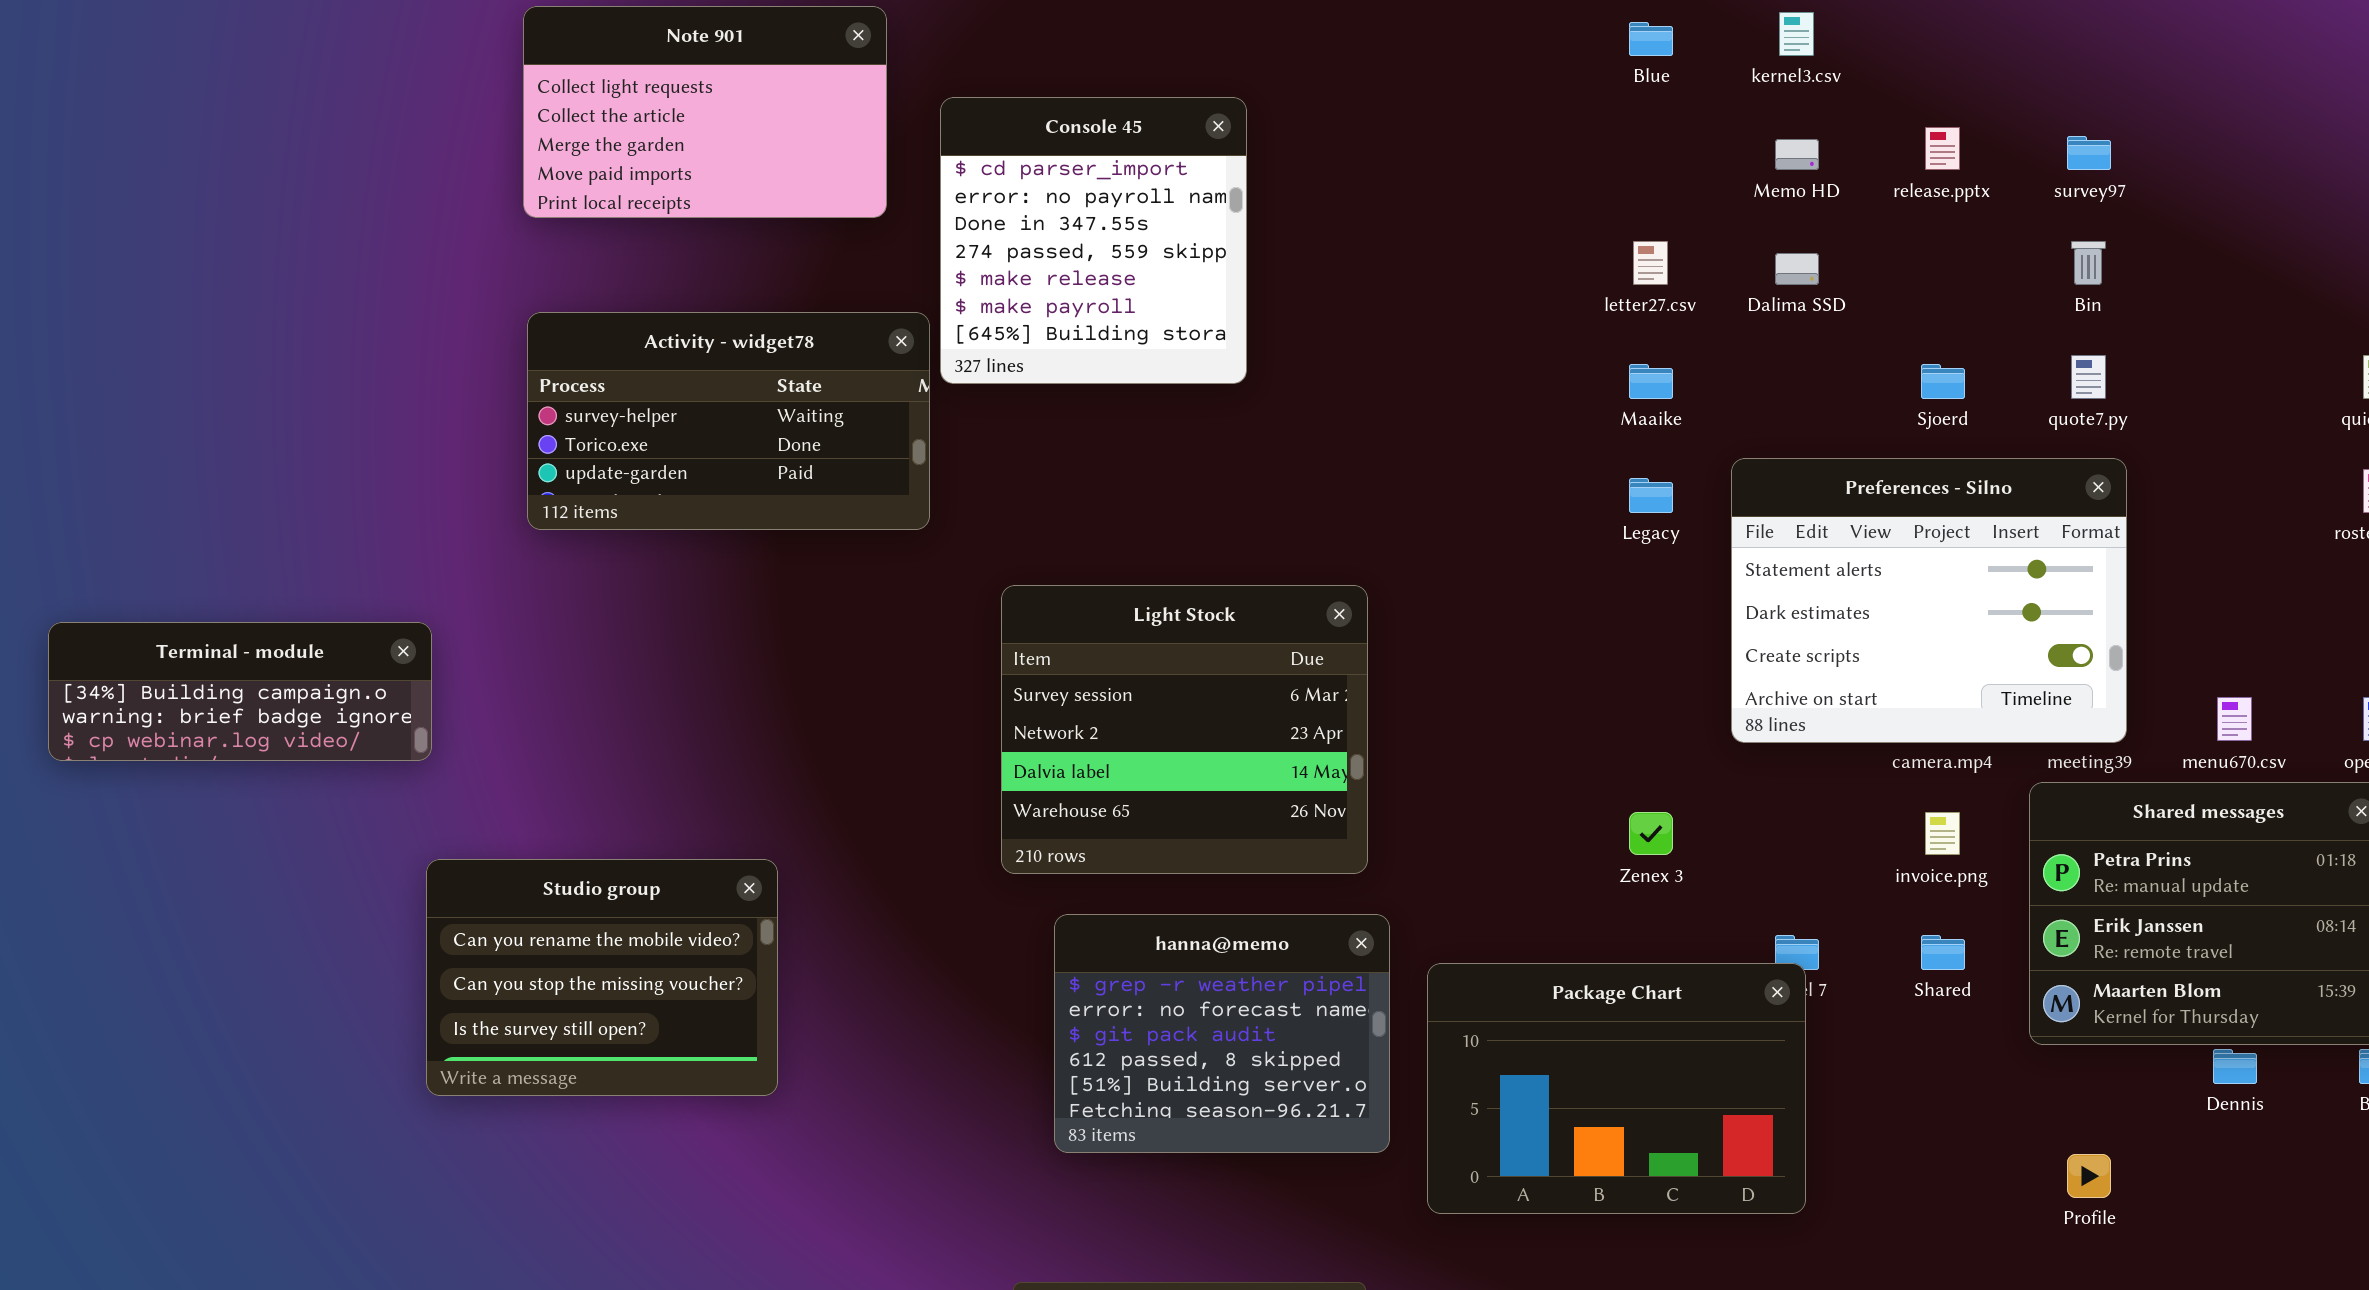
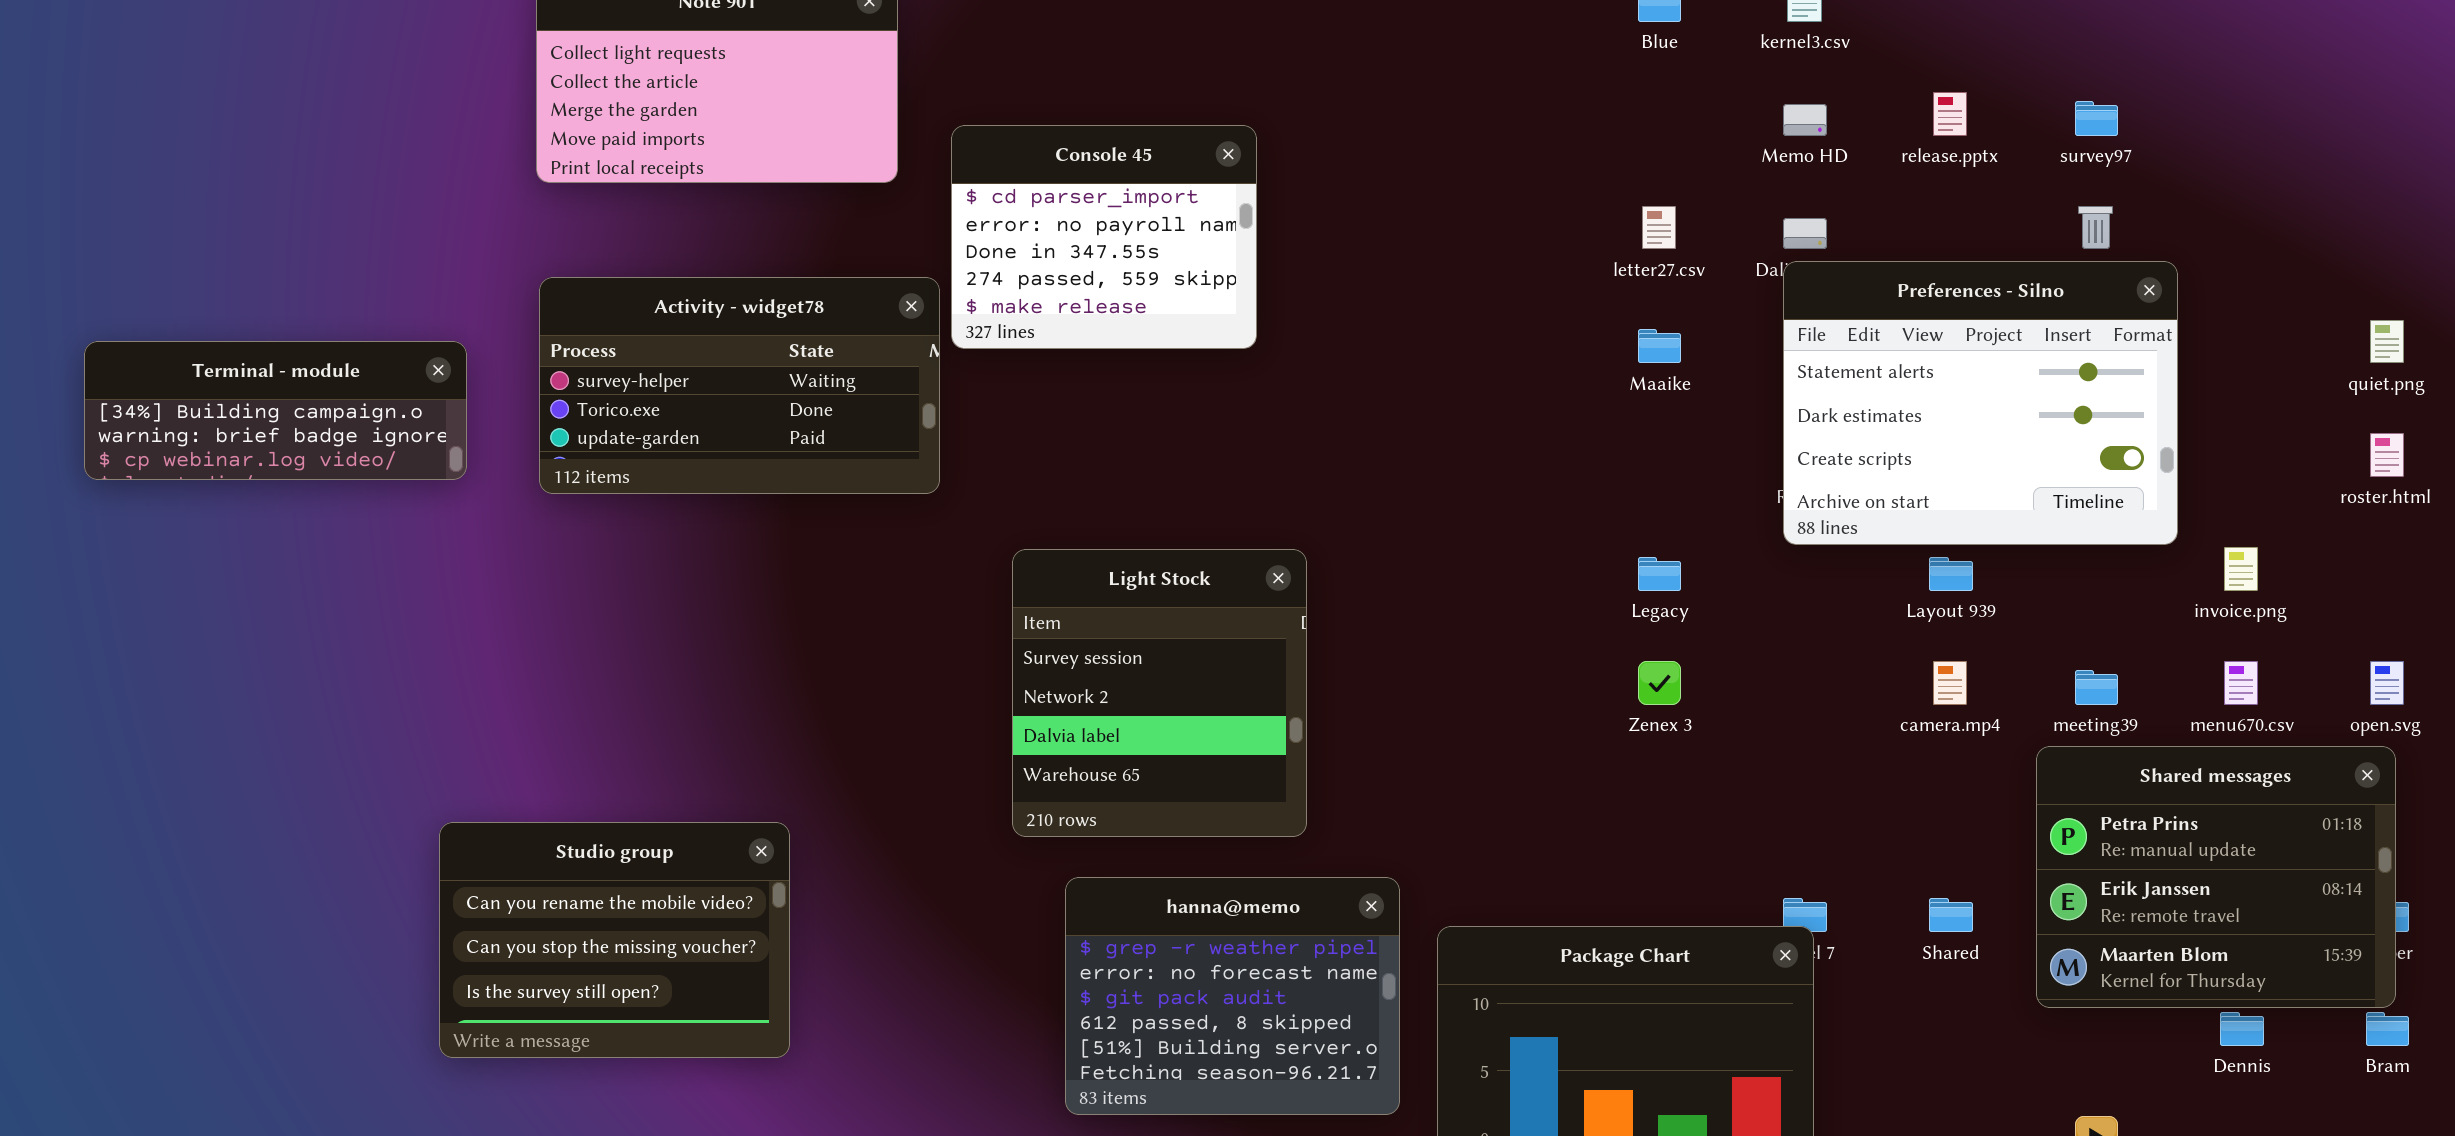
Console 45: [940,97,1247,384] -> [951,125,1257,349], resized
Preferences - Silno: [1731,458,2127,743] -> [1783,261,2178,545], moved
Legacy: [1629,478,1673,513] -> [1638,557,1681,591], moved
Light Stock: [1001,585,1368,874] -> [1012,549,1307,837], resized
Terminal - module: [48,622,432,761] -> [84,341,467,480], moved
Zenex 3: [1629,812,1673,855] -> [1638,661,1681,705], moved
invoice.png: [1925,812,1960,855] -> [2224,547,2258,591], moved

